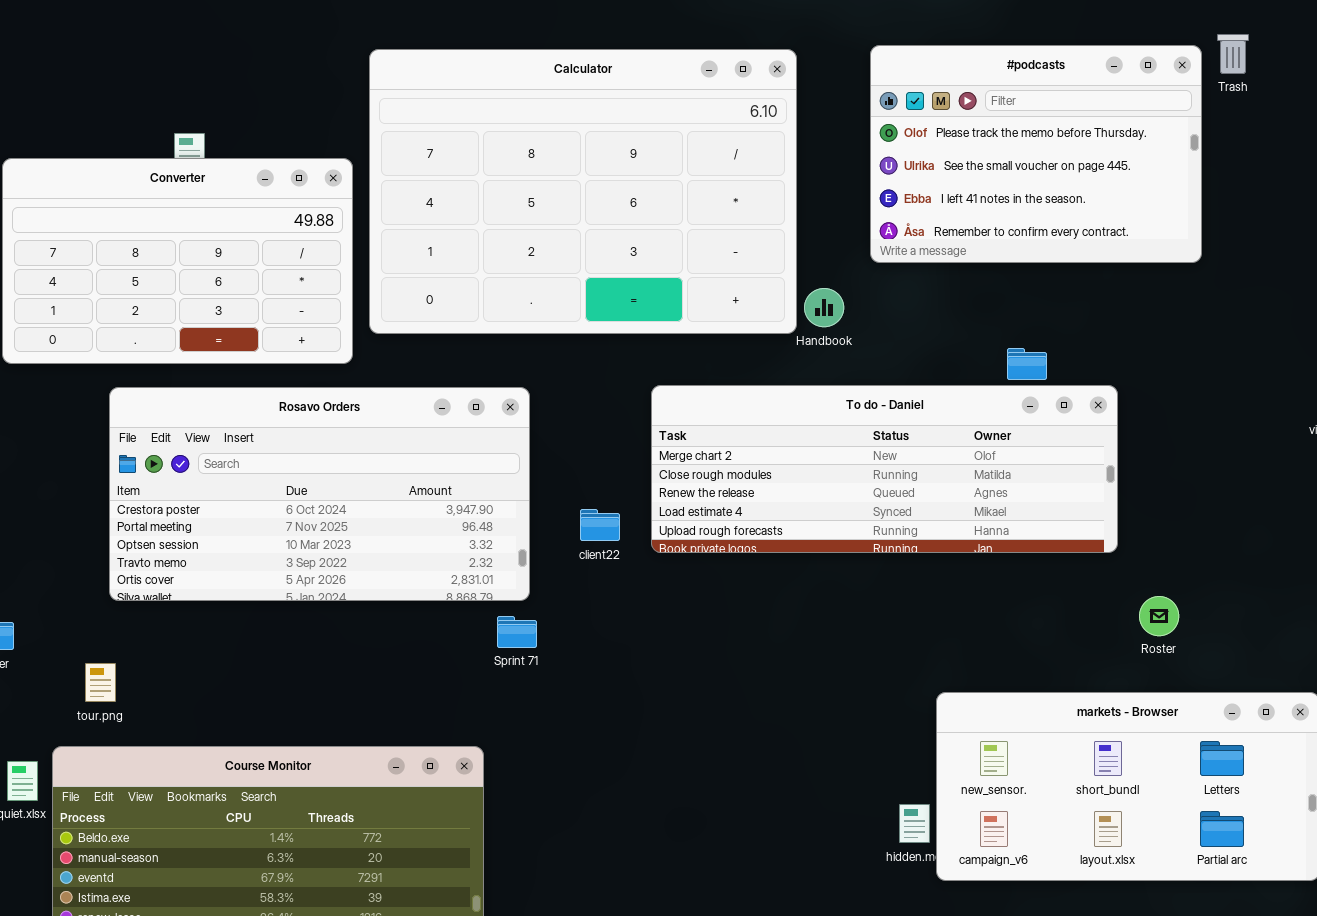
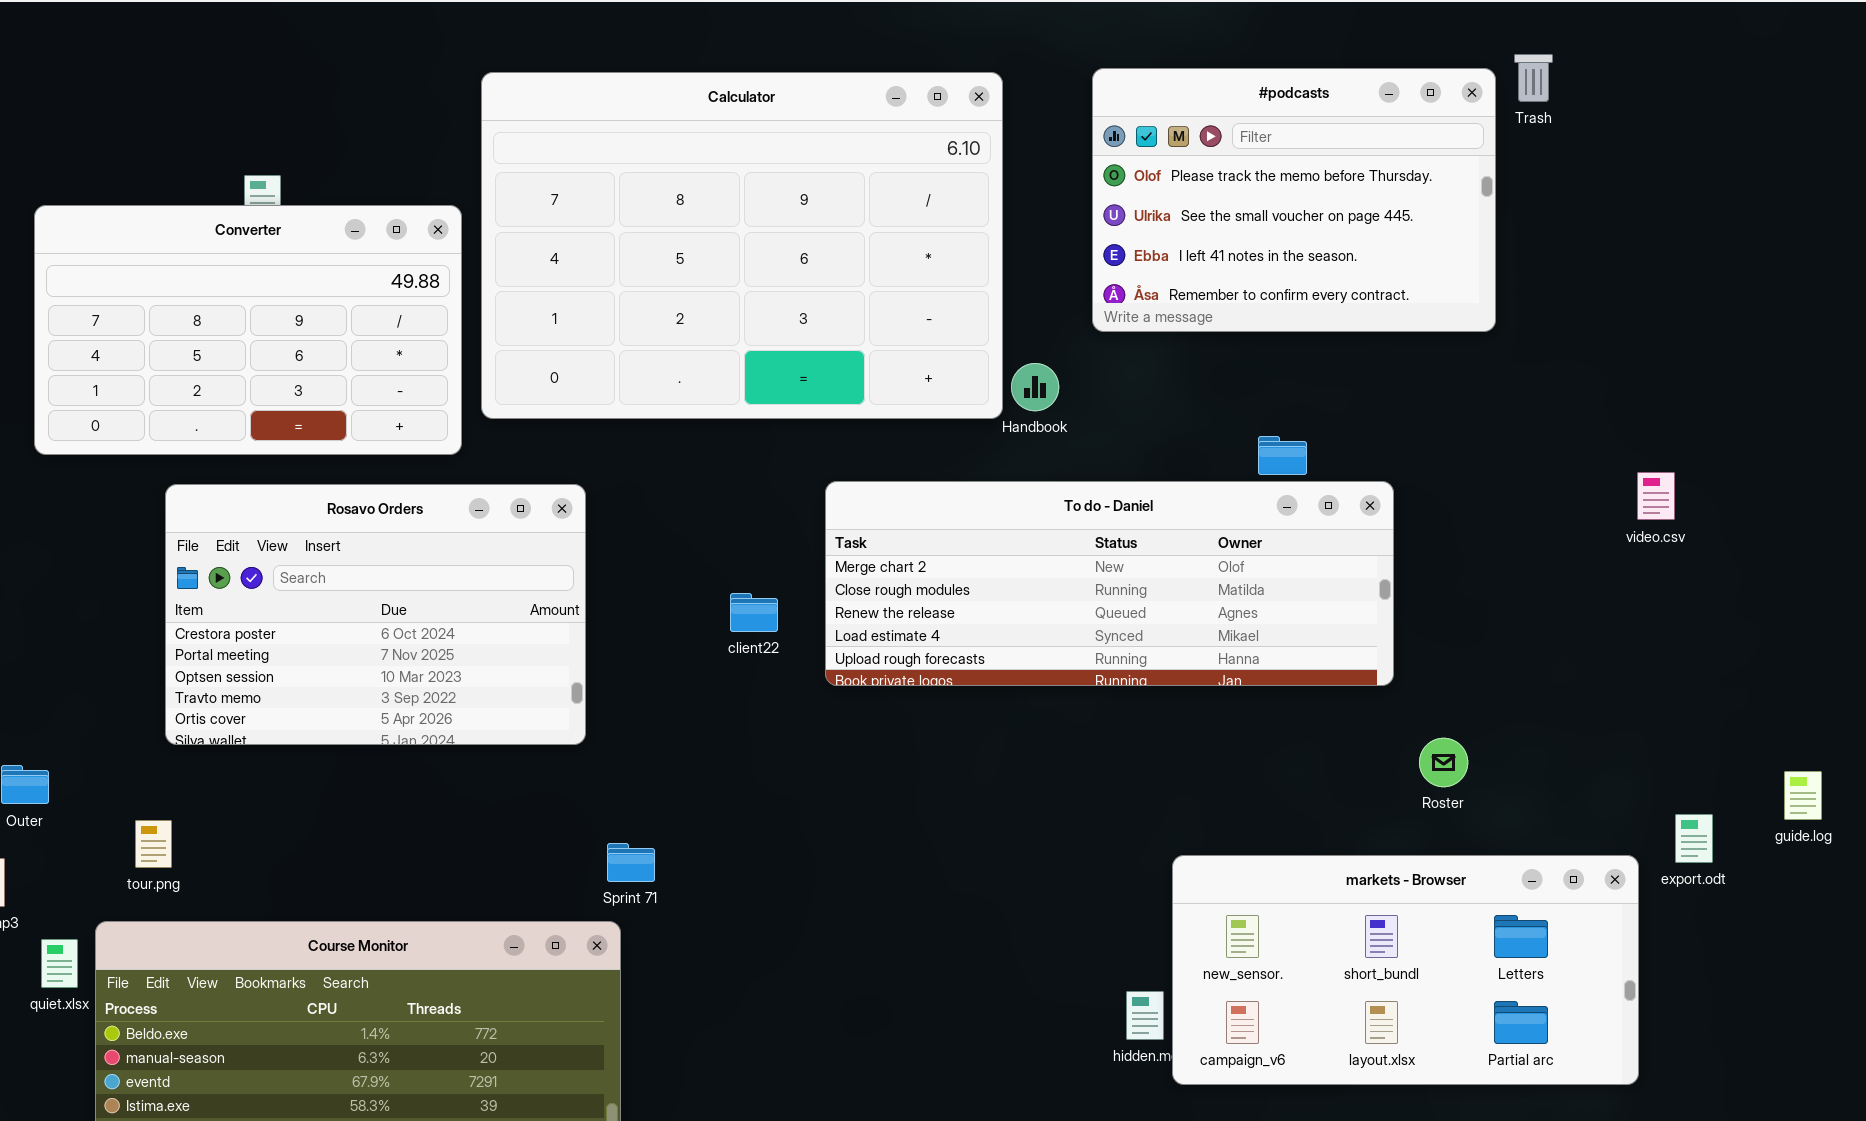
Rosavo Orders: [109,387,530,601] -> [165,484,586,745], resized
client22: [580,509,620,541] -> [730,593,778,632], moved
Sprint 71: [497,616,537,648] -> [607,843,655,882], moved

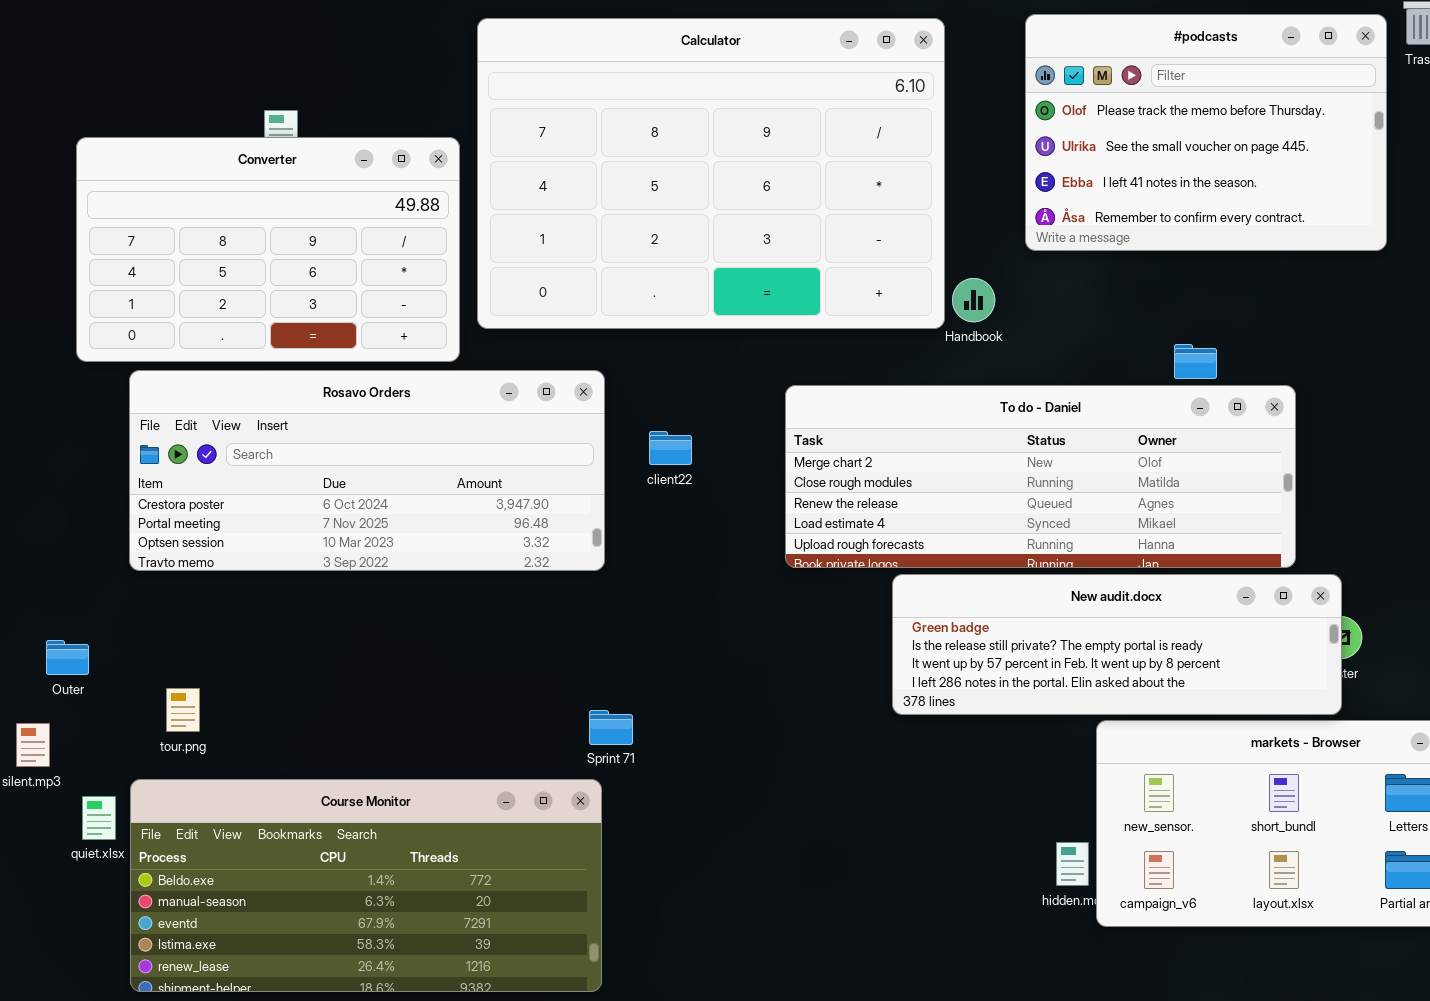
Rosavo Orders: [165,484,586,745] -> [129,370,605,571], moved, resized
client22: [730,593,778,632] -> [649,431,692,465], moved
New audit.docx: none -> [892,574,1342,715], opened

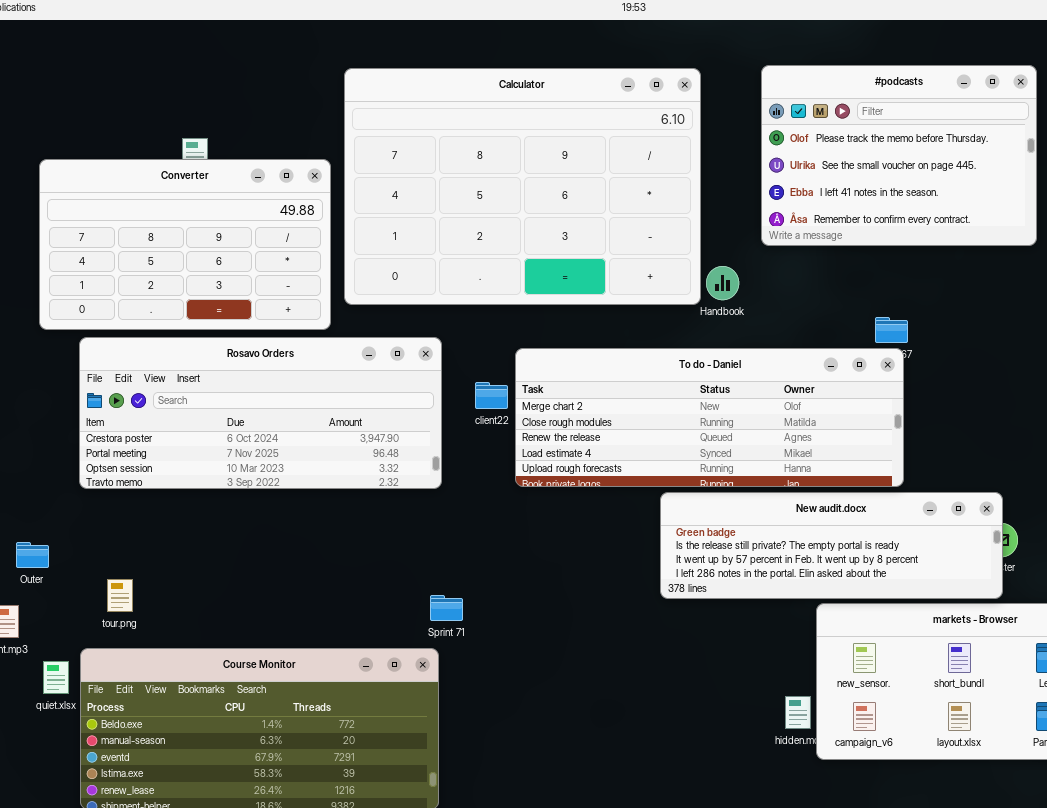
To do - Daniel: [785,385,1296,568] -> [515,348,904,487], moved

